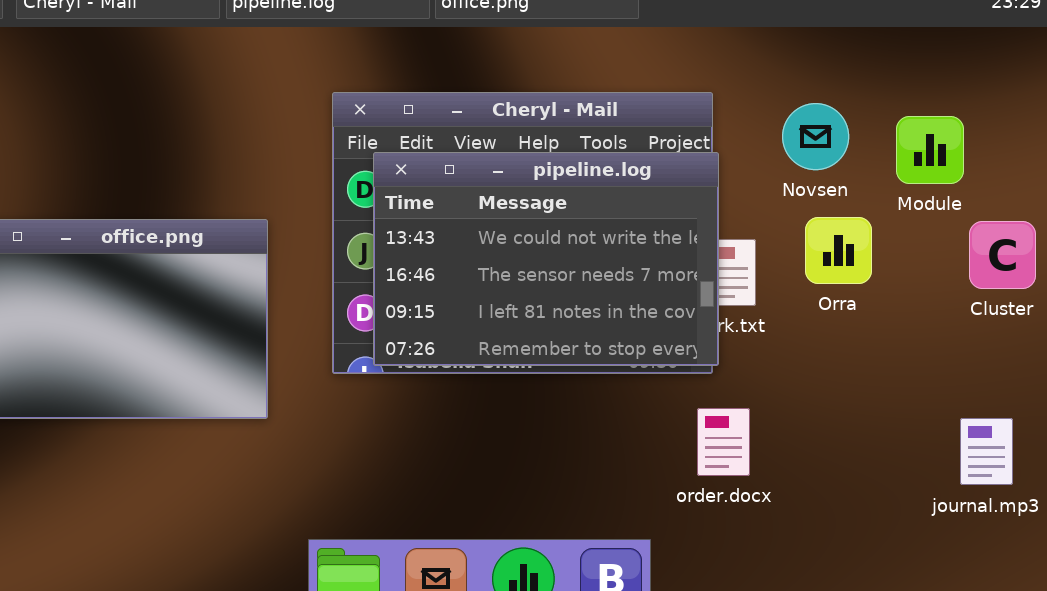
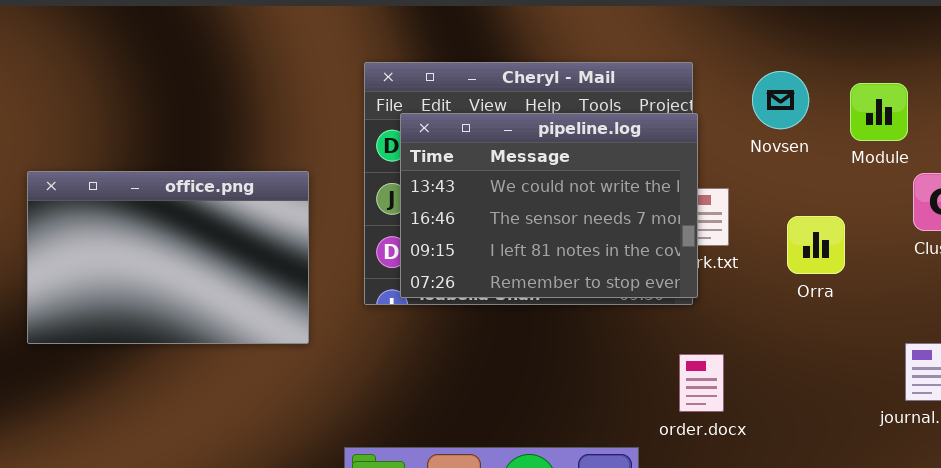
Orra: [805,217,872,284] -> [787,216,845,274], moved
order.docx: [697,408,750,476] -> [679,354,724,412], moved

